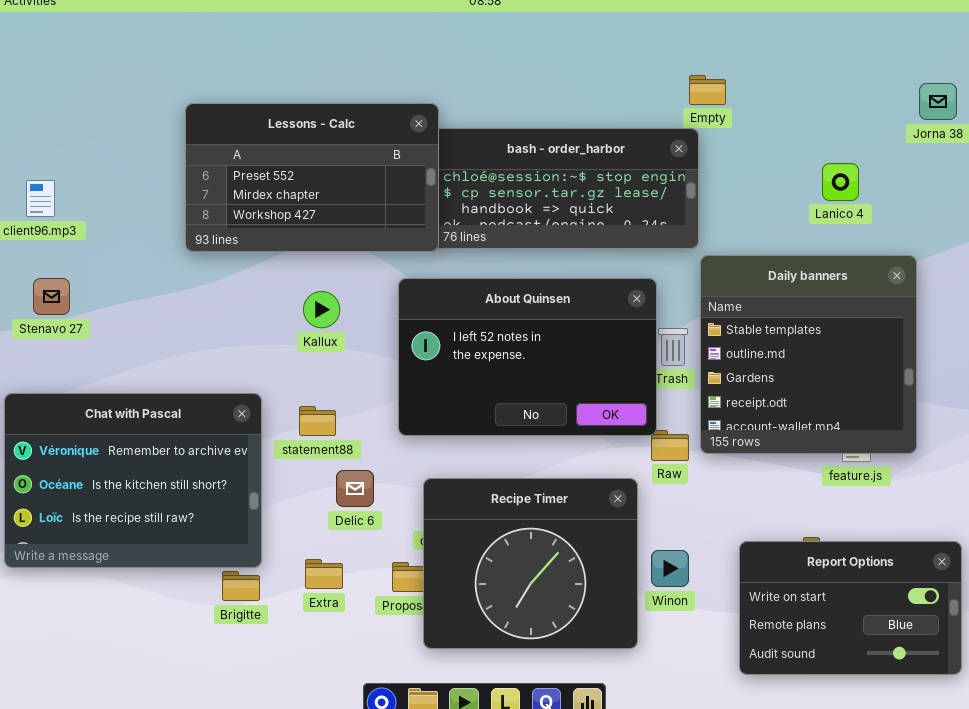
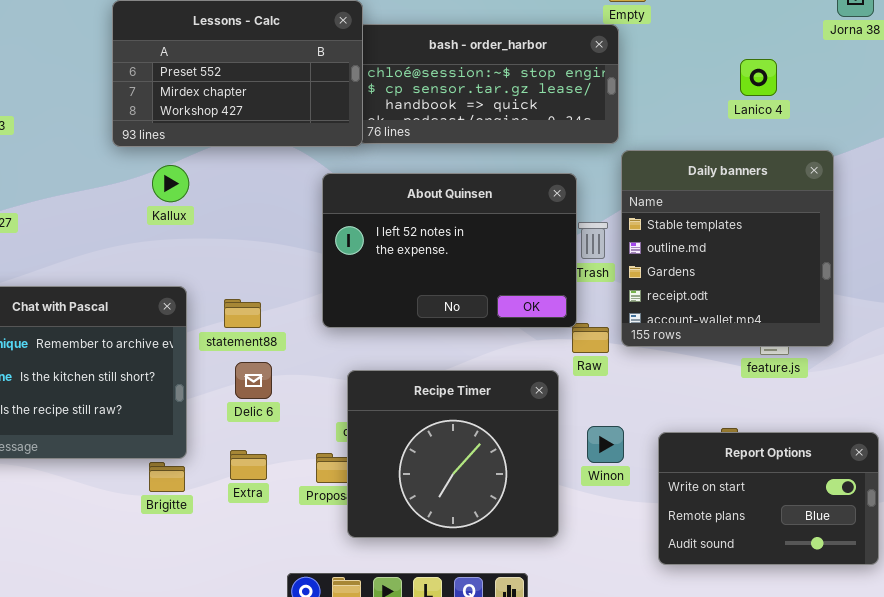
Kallux: [303,291,340,328] -> [152,165,189,202], moved
Delic 6: [336,470,374,507] -> [235,362,272,399], moved
Winon: [651,550,689,587] -> [587,426,624,463], moved

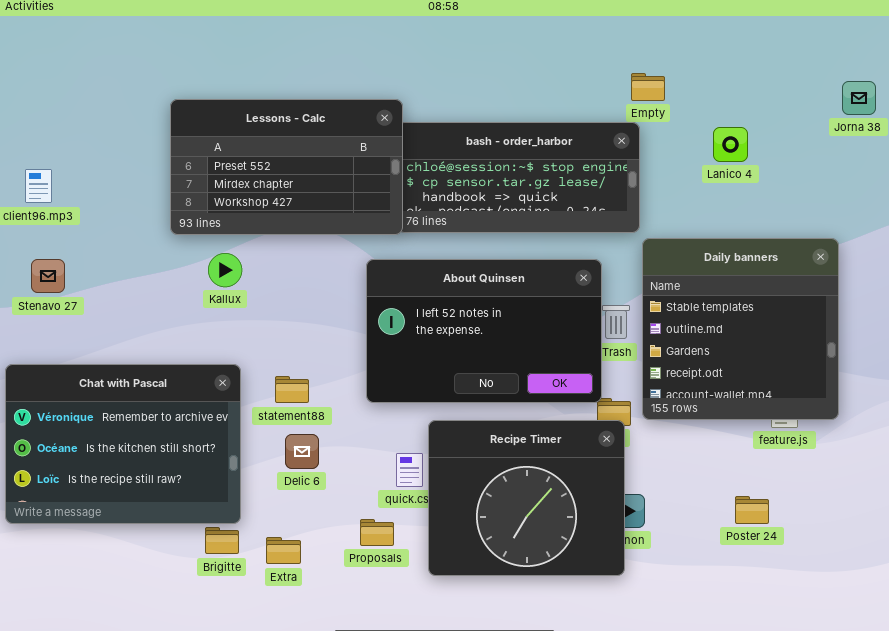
Lanico 4: [740,59,777,96] -> [713,127,748,162], moved
Recipe Timer: [347,370,559,538] -> [428,420,625,576], moved
Report Options: [658,432,879,565] -> none, closed
Extra: [230,450,267,480] -> [266,537,301,564], moved

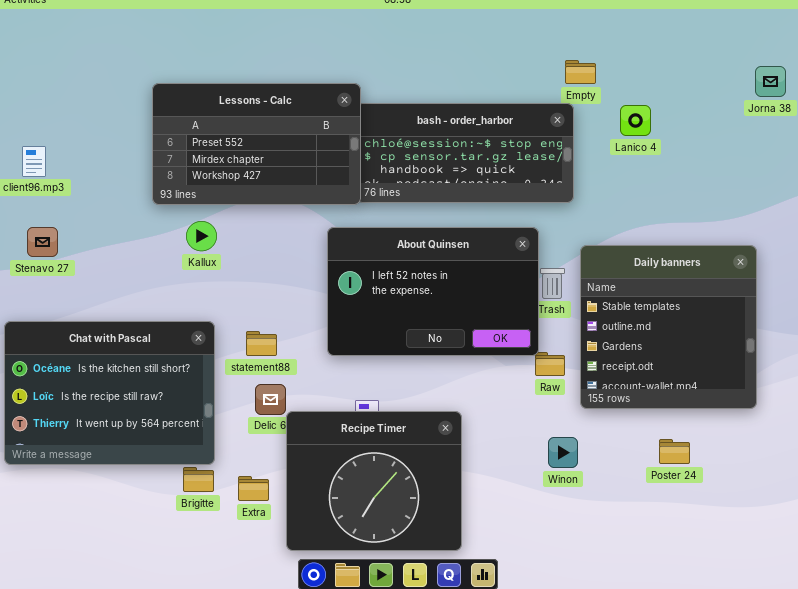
Lanico 4: [713,127,748,162] -> [620,105,651,136], moved
Daily banners: [642,238,839,420] -> [580,245,757,409], moved
Chat with Pascal: [5,364,241,524] -> [4,321,215,465], scrolled down 1 row
Recipe Timer: [428,420,625,576] -> [286,411,462,551], moved

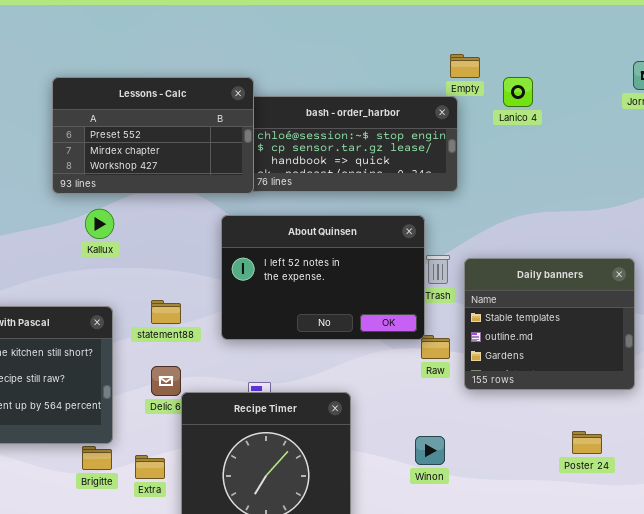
Lanico 4: [620,105,651,136] -> [503,77,533,107], moved
Daily banners: [580,245,757,409] -> [464,258,635,390], resized
statement88: [246,331,277,356] -> [151,300,181,324], moved
Winon: [548,437,578,468] -> [415,436,445,465], moved
Poster 24: [659,439,690,464] -> [572,431,602,454], moved

